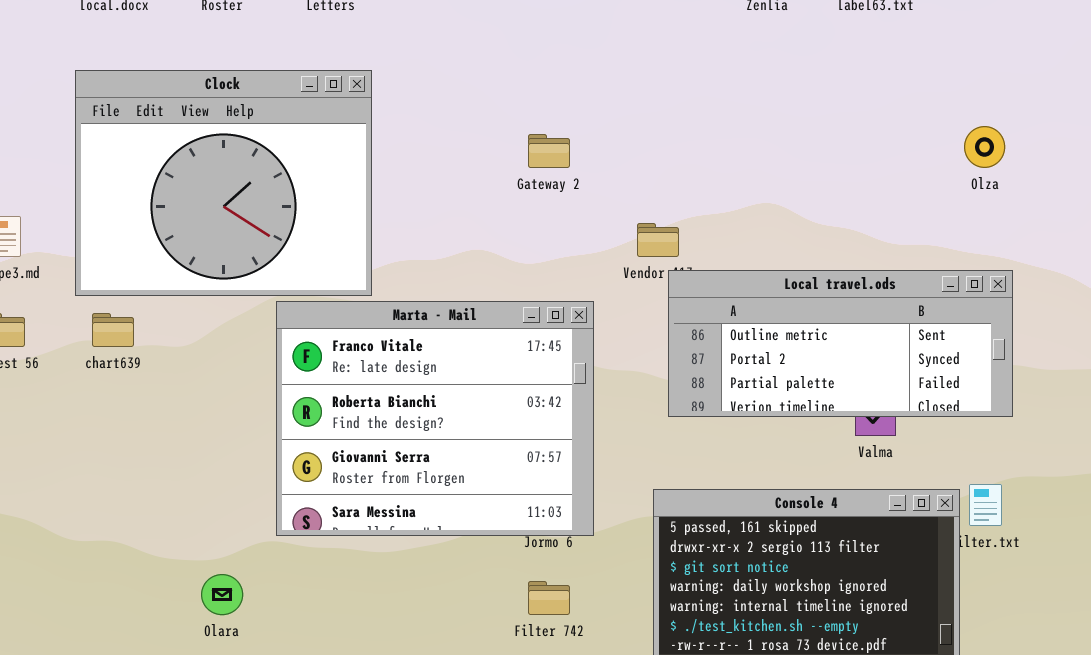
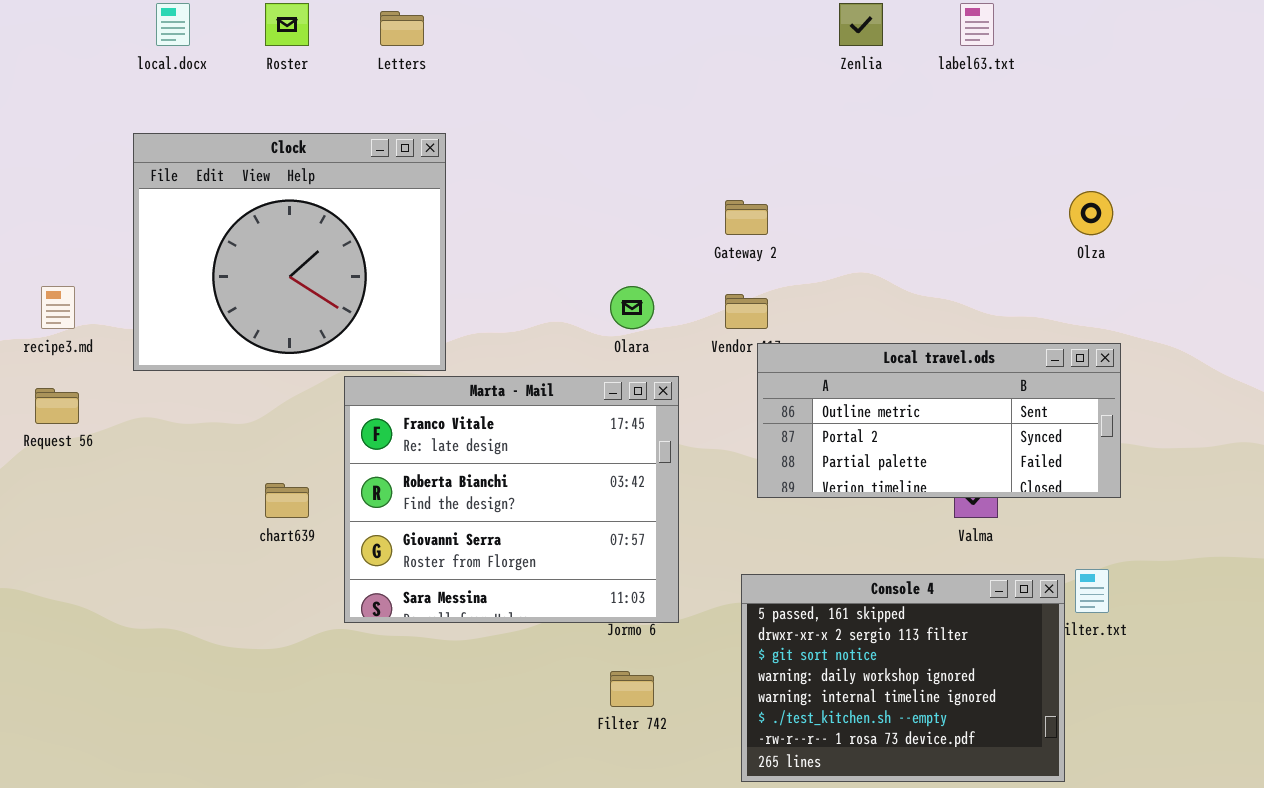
Gateway 2: [528,134,570,168] -> [725,200,768,235], moved
chart639: [92,313,134,347] -> [265,483,309,518], moved
Olara: [201,574,243,615] -> [610,286,654,329], moved

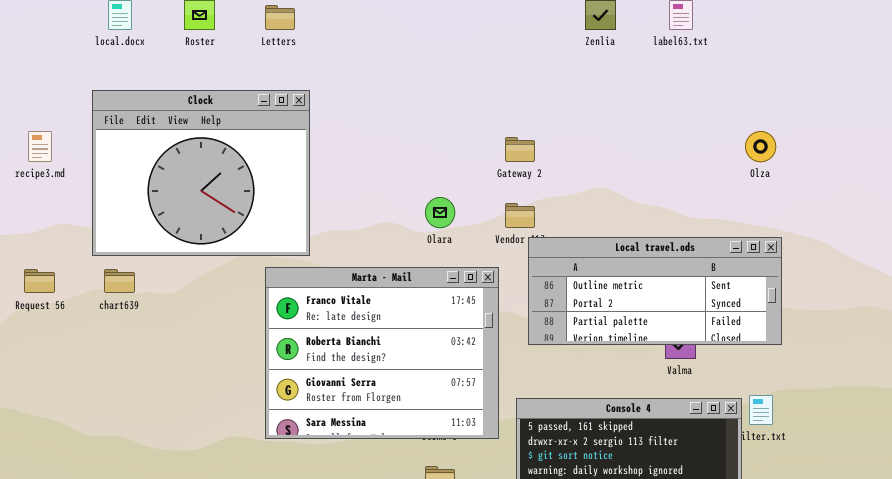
recipe3.md: [41,286,75,329] -> [28,131,52,162], moved
Marta - Mail: [344,376,679,623] -> [265,267,499,439], moved
chart639: [265,483,309,518] -> [104,269,135,293], moved

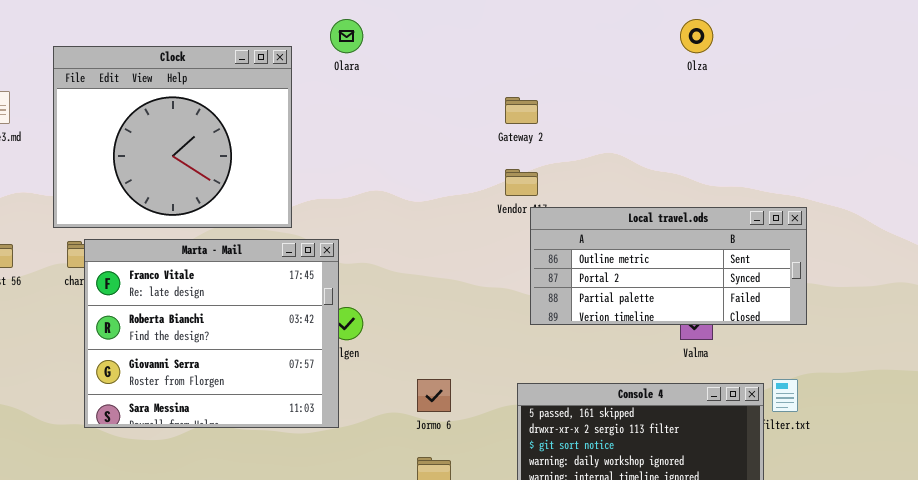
Olza: [745,131,776,162] -> [680,19,713,53], moved
Olara: [425,197,455,228] -> [330,19,363,53], moved
Marta - Mail: [265,267,499,439] -> [84,239,339,428], moved

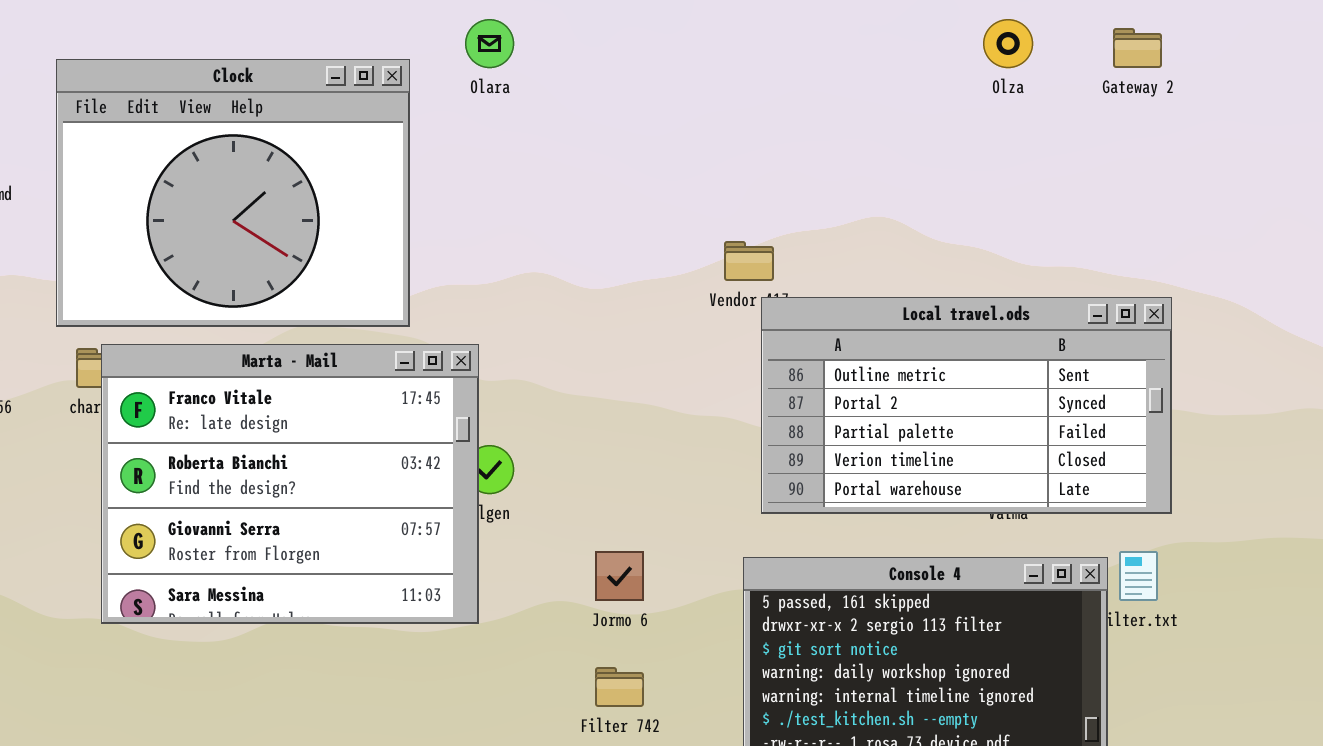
Gateway 2: [505,97,538,124] -> [1113,28,1162,68], moved
Local travel.ods: [530,207,807,325] -> [761,297,1172,514], resized

